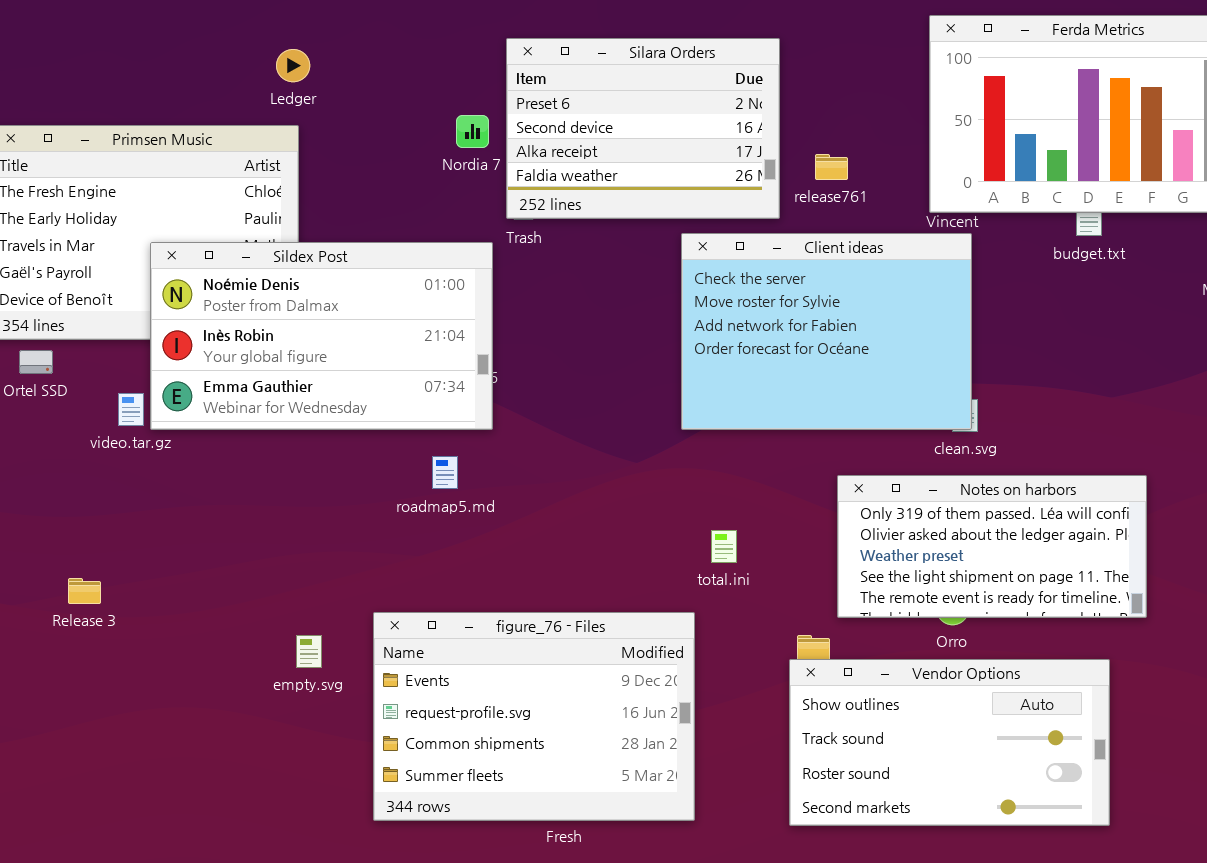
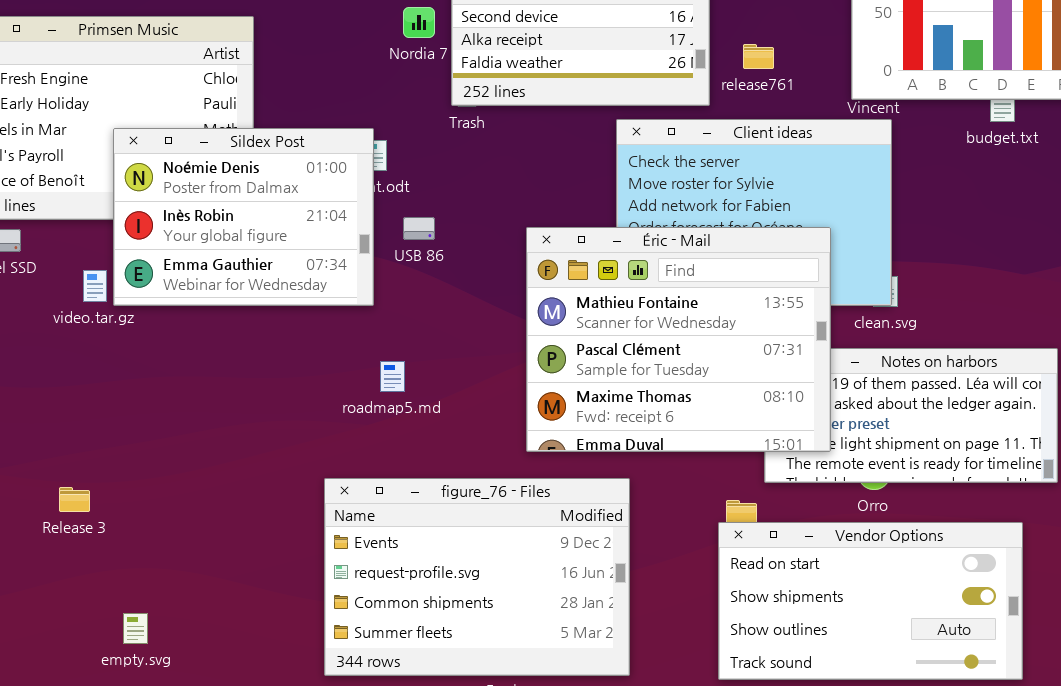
Sildex Post: [150,242,493,430] -> [113,128,374,306], resized
Éric - Mail: none -> [526,227,831,452], opened
roadmap5.md: [432,456,458,489] -> [380,361,405,392], moved
Release 3: [68,578,101,604] -> [59,487,90,512], moved
empty.svg: [296,635,322,668] -> [123,613,148,644], moved
Vendor Options: [789,659,1110,826] -> [718,522,1023,680], scrolled up 2 rows

